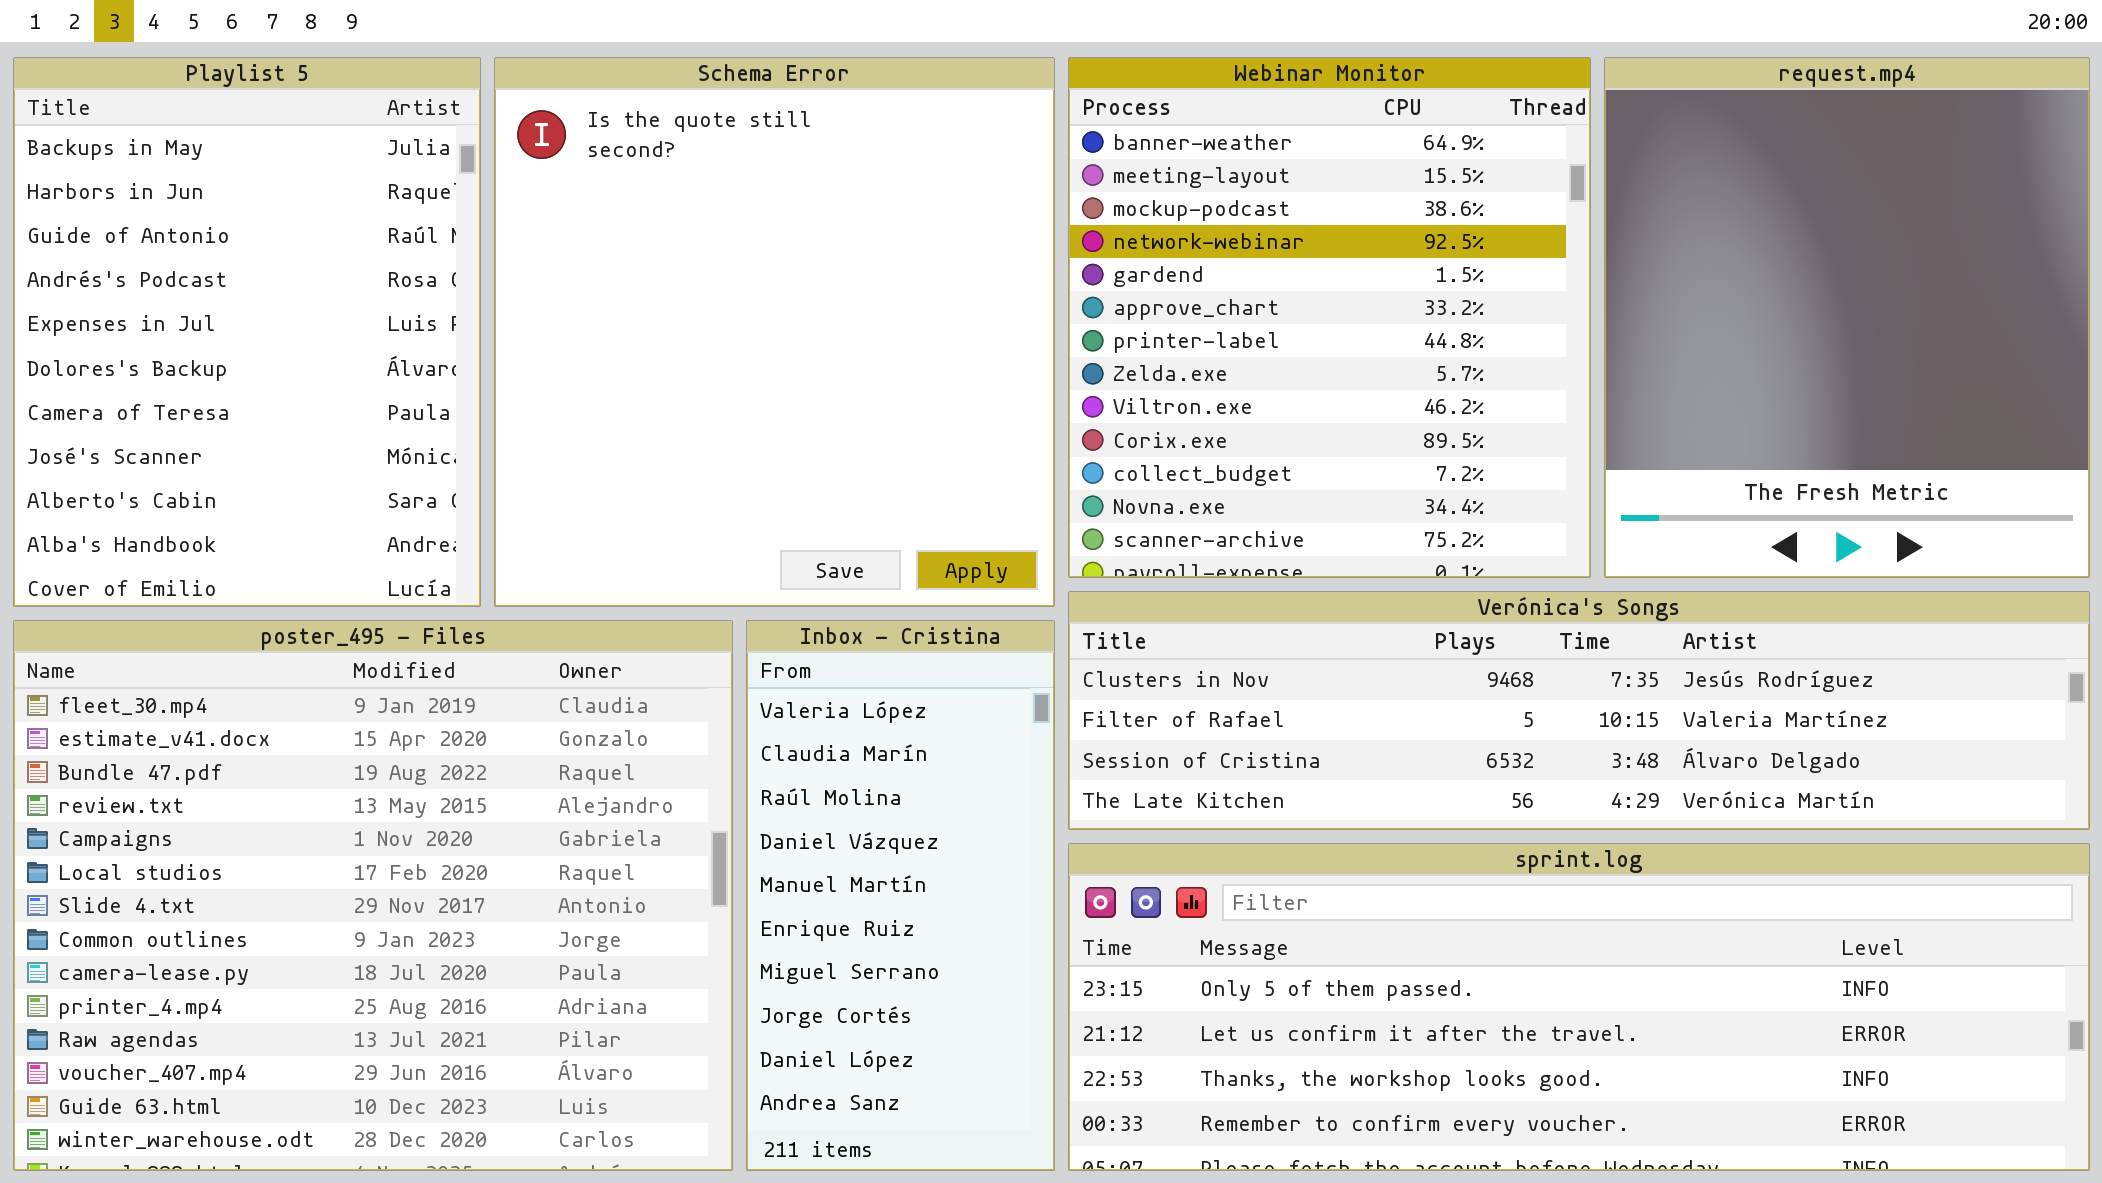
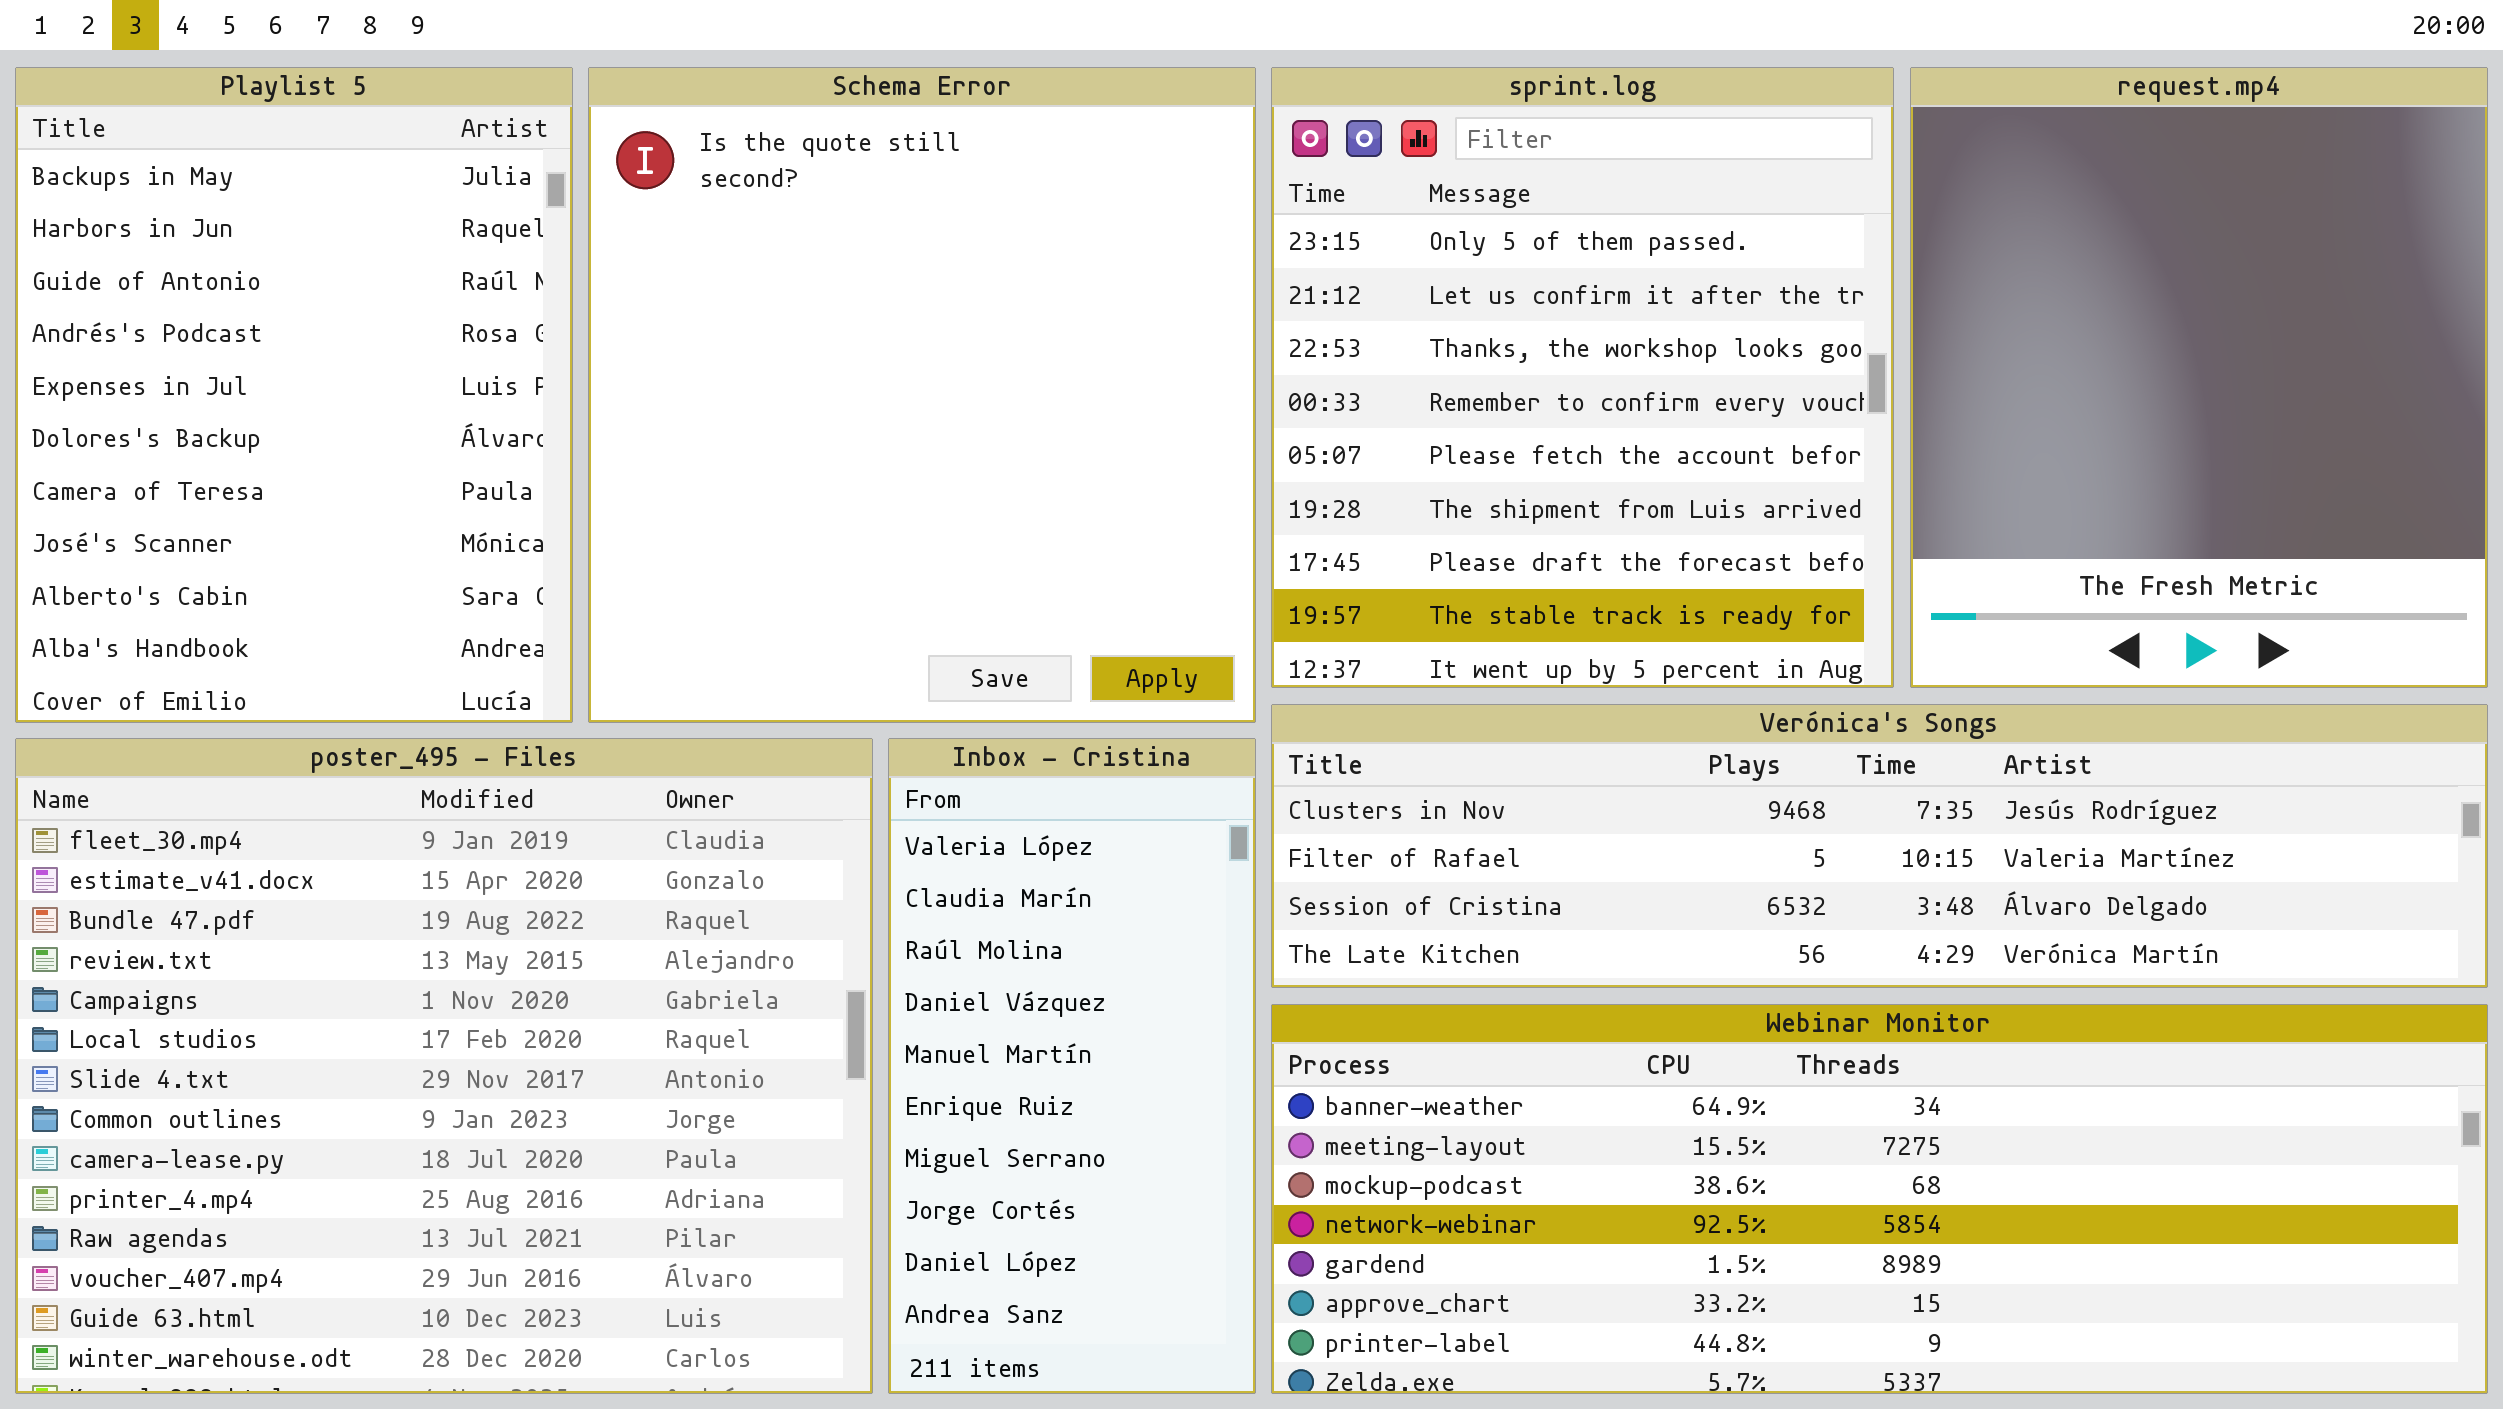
Webinar Monitor: [1068,57,1591,578] -> [1271,1004,2488,1394], moved, resized
sprint.log: [1068,843,2090,1171] -> [1271,67,1894,688], moved, resized

